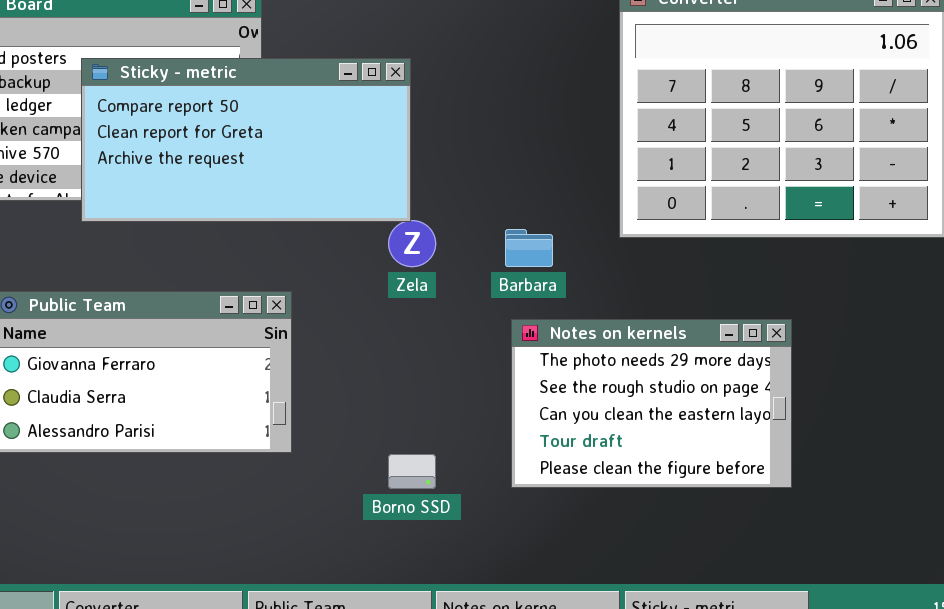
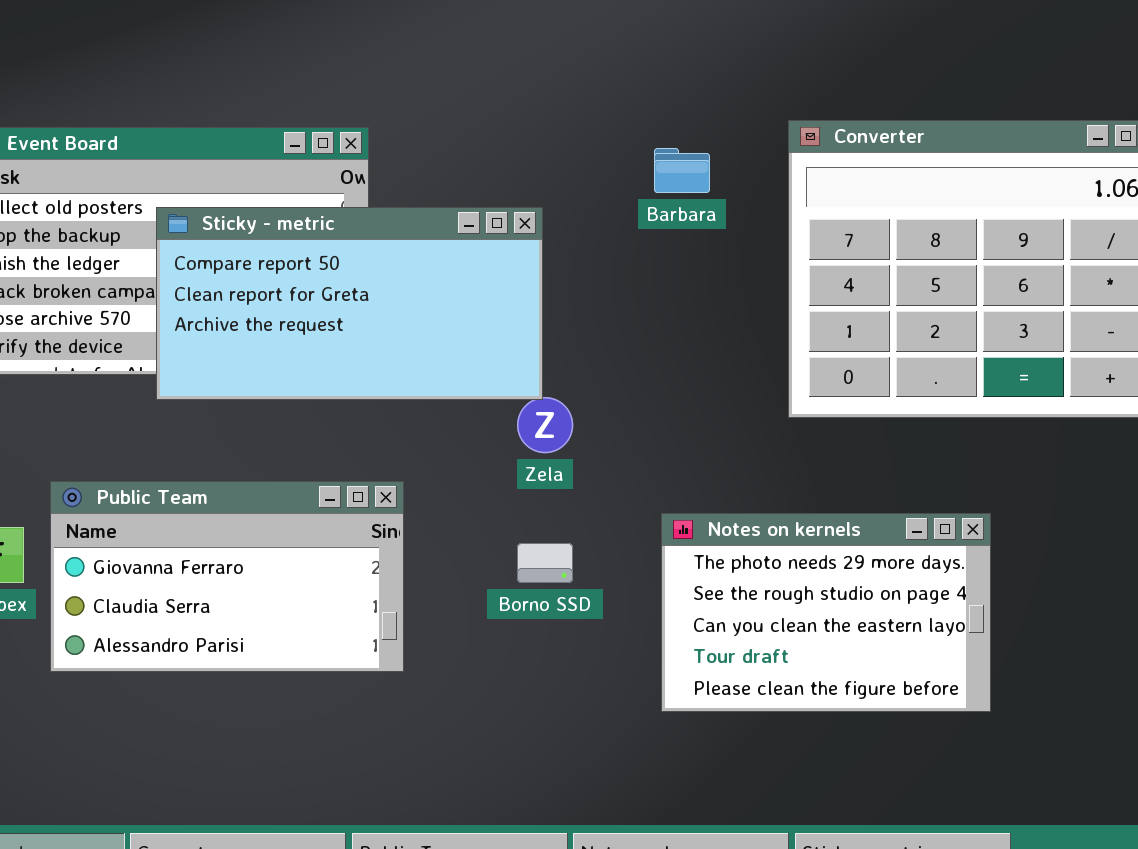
Barbara: [505,229,553,267] -> [654,148,710,193], moved
Borno SSD: [388,454,436,489] -> [517,543,573,583], moved

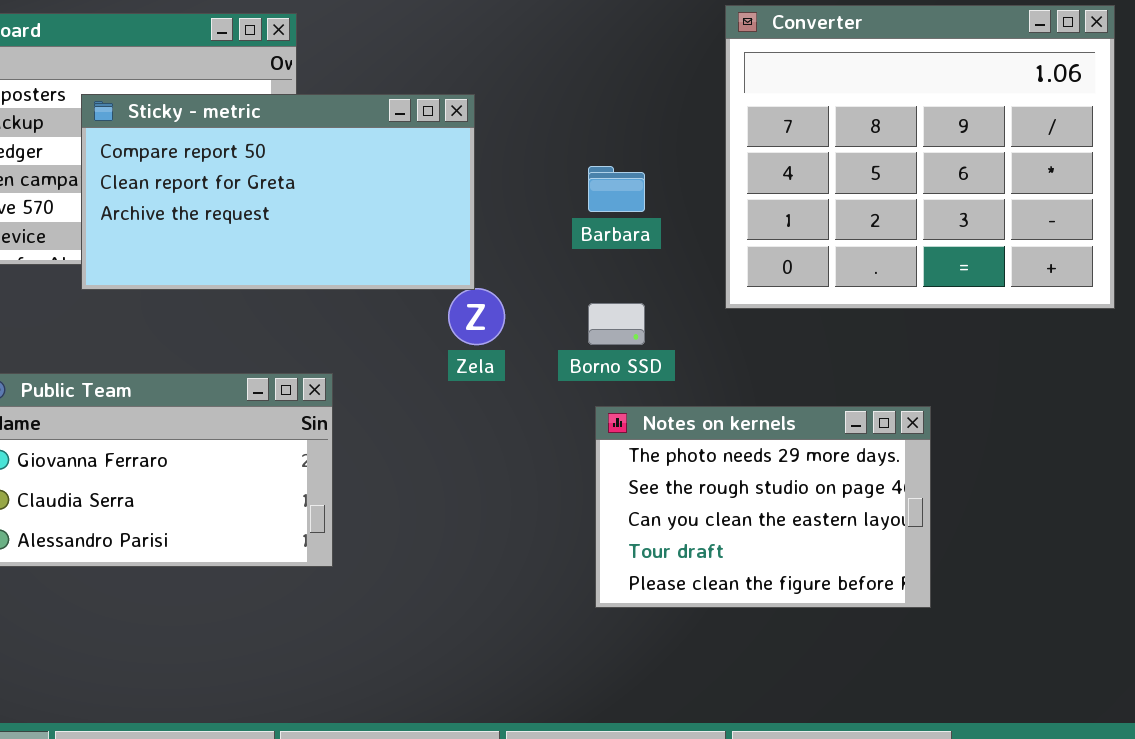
Barbara: [654,148,710,193] -> [588,166,645,212], moved
Borno SSD: [517,543,573,583] -> [588,303,645,345], moved

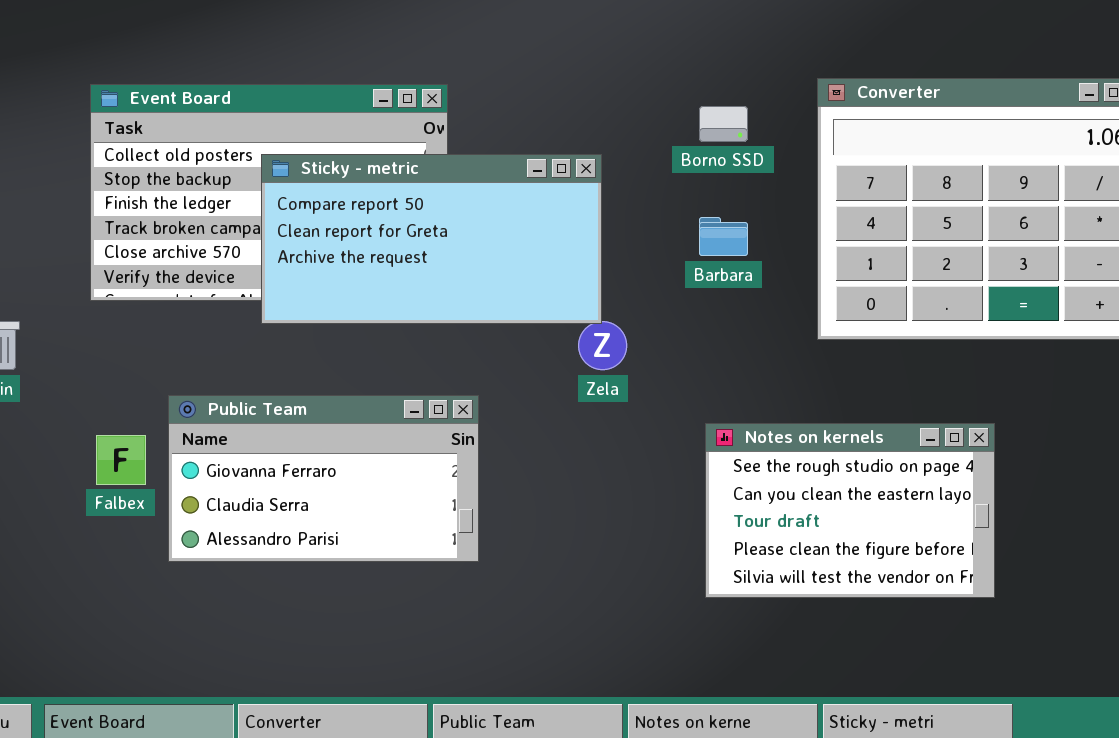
Borno SSD: [588,303,645,345] -> [699,106,748,142], moved
Notes on kernels: [595,406,931,608] -> [705,423,995,598], scrolled down 1 row

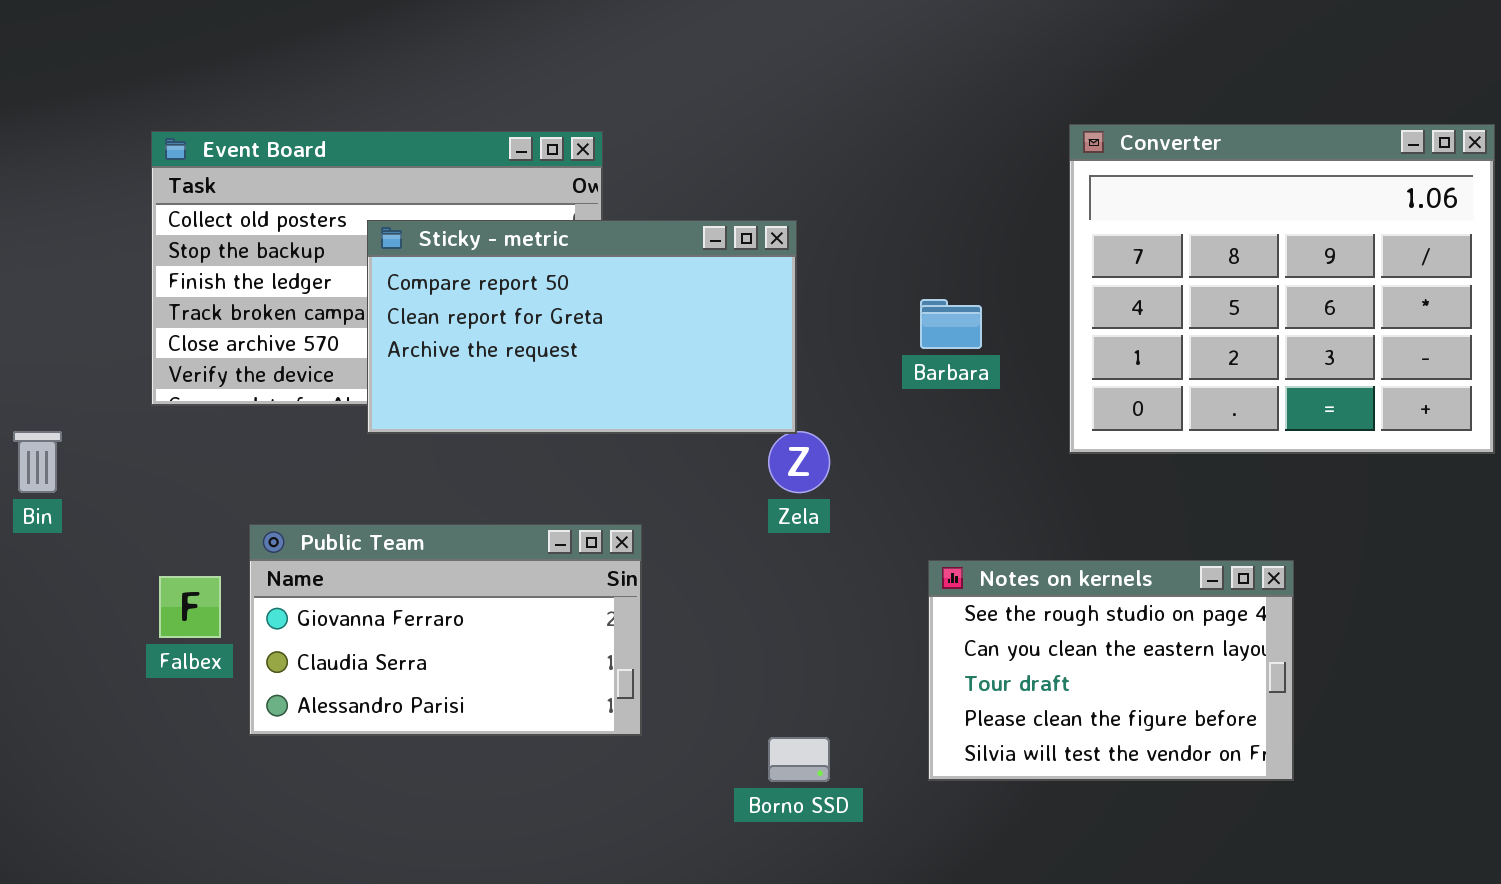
Borno SSD: [699,106,748,142] -> [768,737,830,782], moved

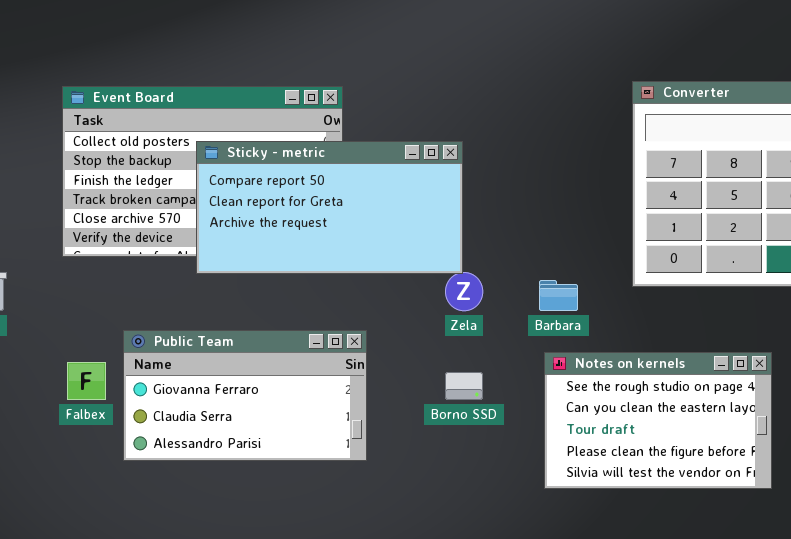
Barbara: [920,299,982,349] -> [539,280,578,311], moved
Borno SSD: [768,737,830,782] -> [445,372,483,400], moved

